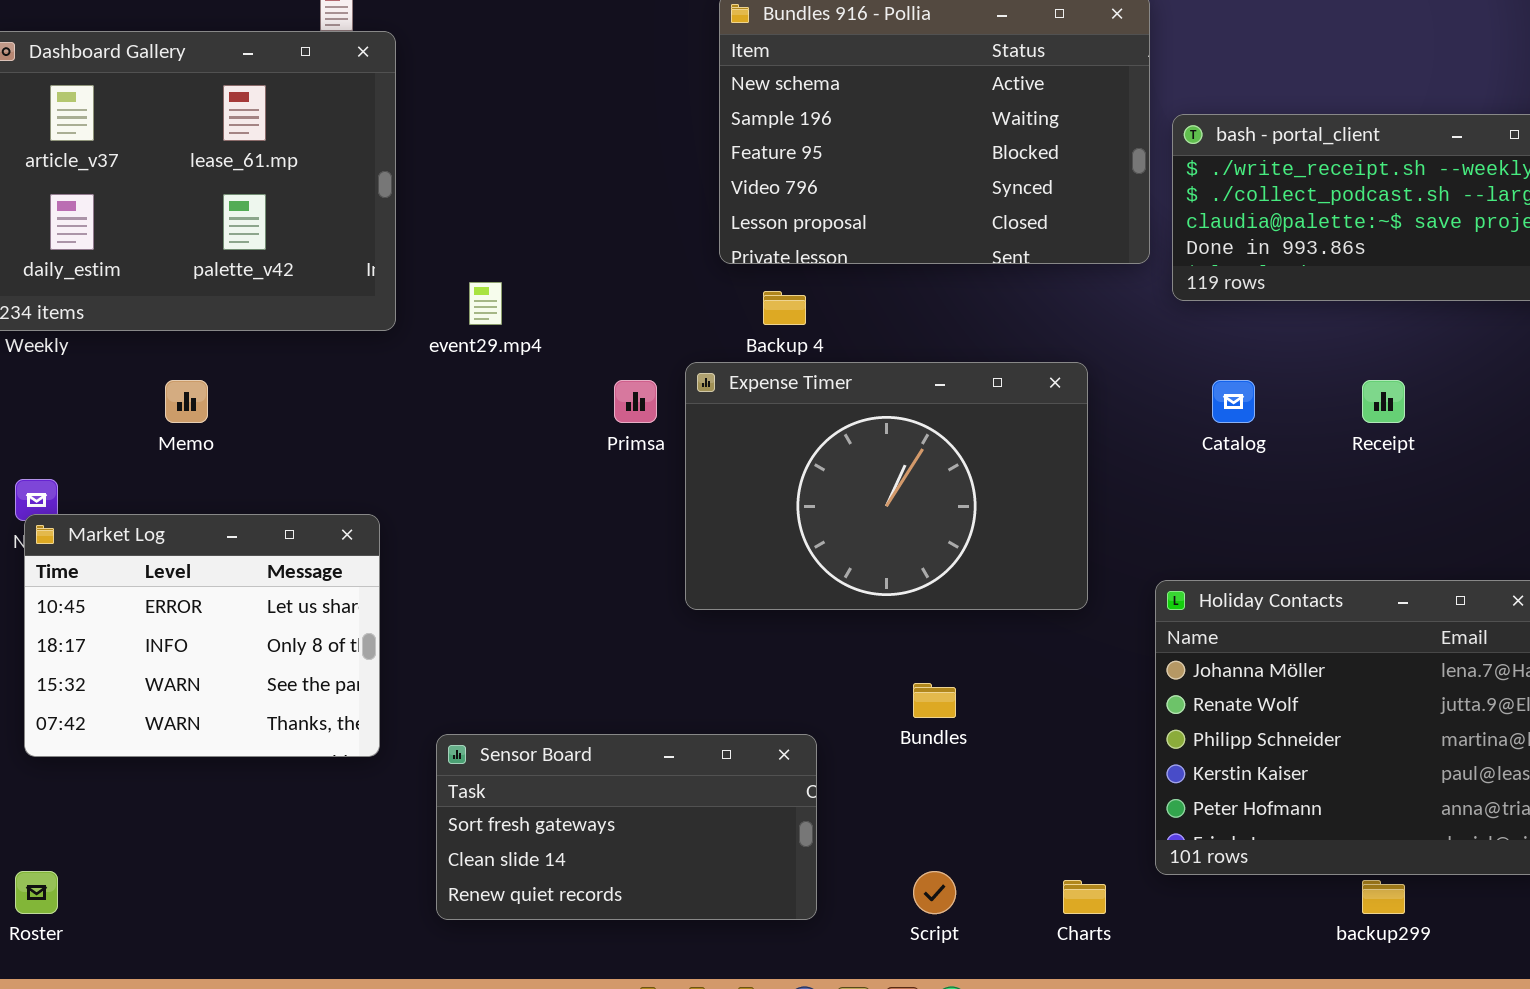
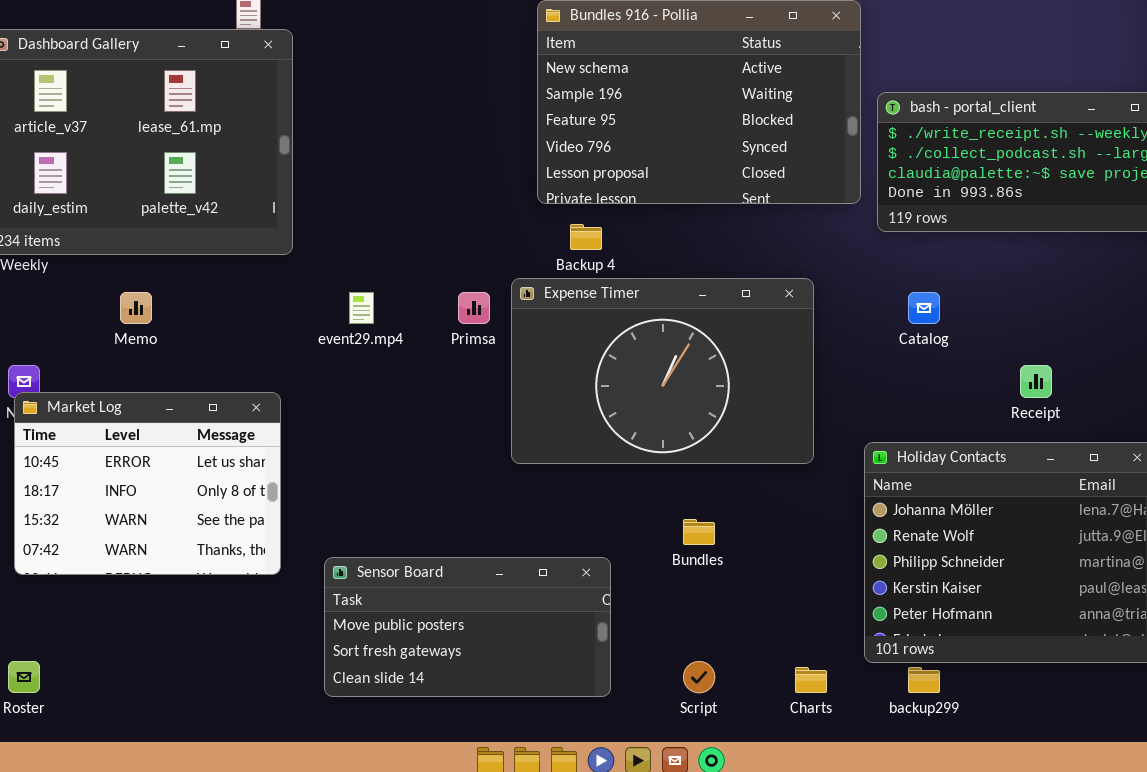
event29.mp4: [469,282,502,325] -> [349,292,374,324], moved
Receipt: [1362,380,1405,423] -> [1020,365,1052,398], moved
Sensor Board: [436,734,817,920] -> [324,557,611,697], scrolled up 1 row
backup299: [1362,880,1405,914] -> [908,667,940,693], moved

